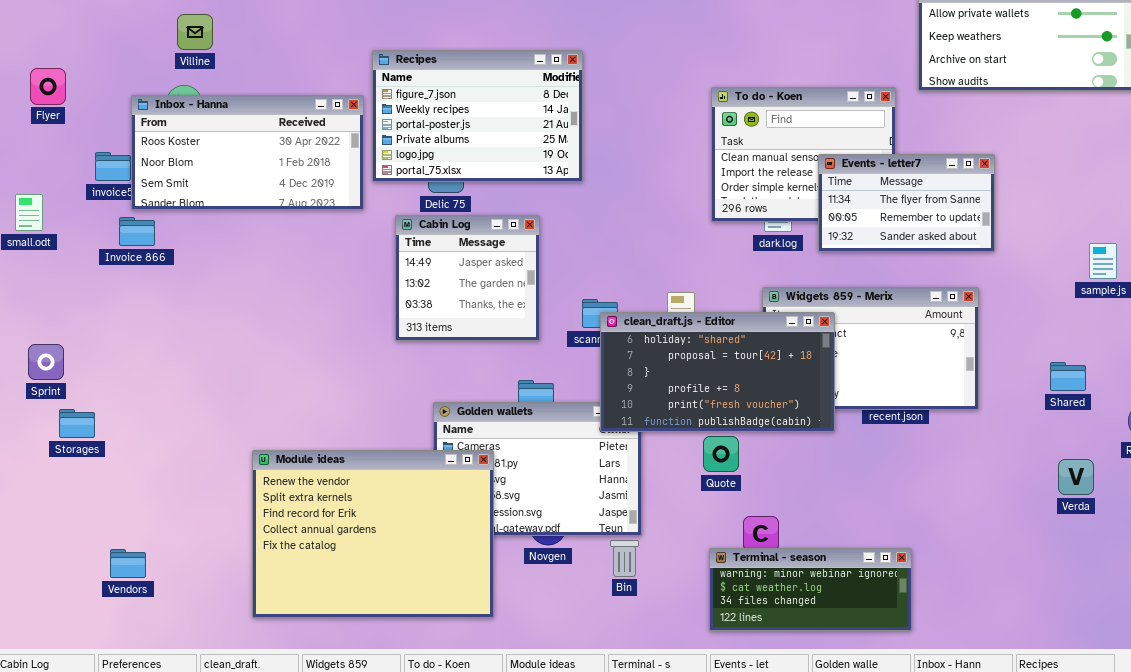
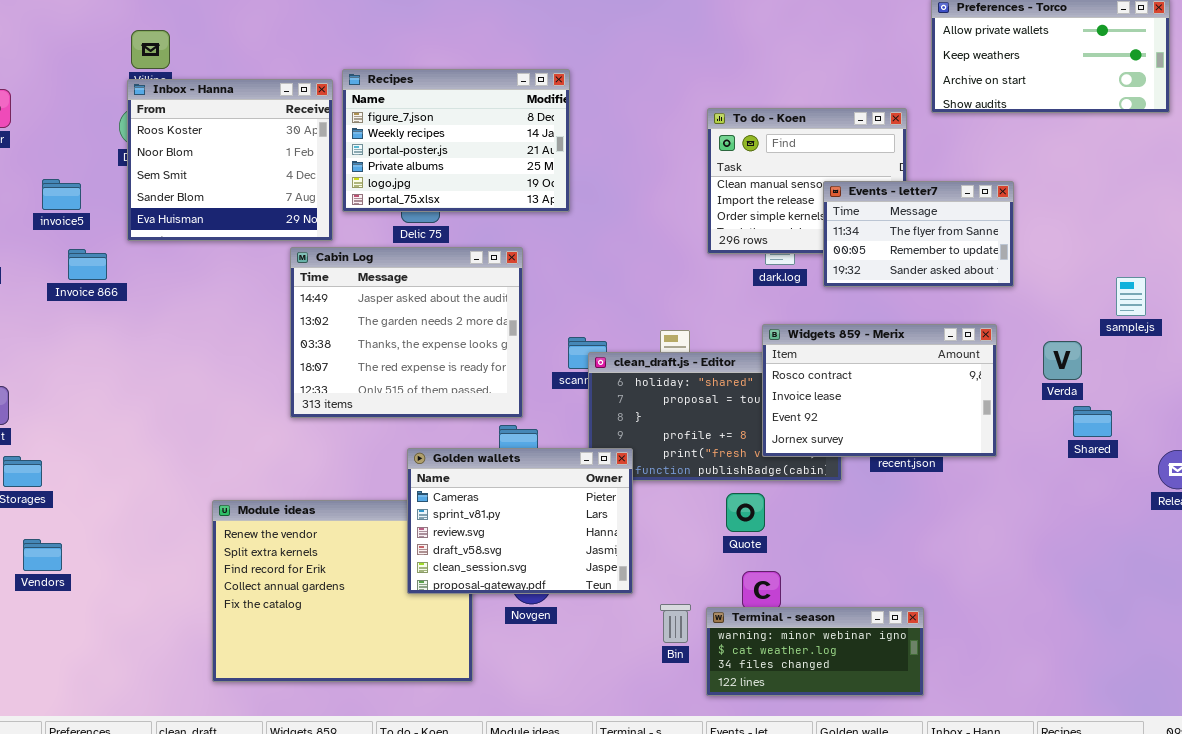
Inbox - Hanna: [131,95,364,210] -> [127,79,333,241], resized
Cabin Log: [395,215,540,341] -> [290,247,523,418], resized
Widgets 859 - Merix: [762,287,979,410] -> [762,324,997,457], raised
Golden wallets: [433,402,642,536] -> [407,448,633,594], raised
Quote: [703,436,739,472] -> [726,493,765,532], moved
Verda: [1058,459,1094,495] -> [1043,341,1082,380], moved
Bin: [610,540,639,577] -> [660,604,691,643], moved
Vendors: [110,549,146,578] -> [23,539,62,571], moved

